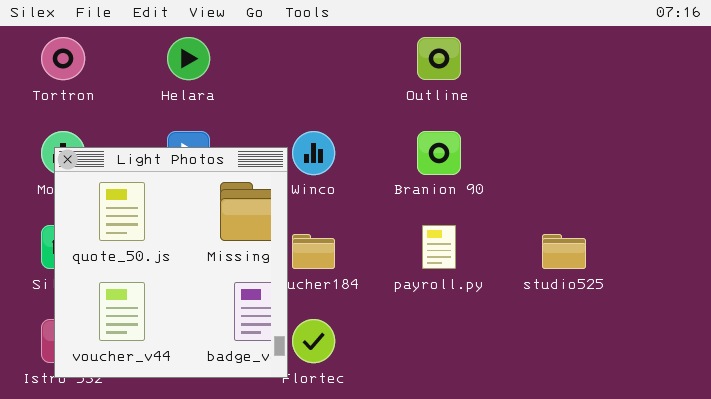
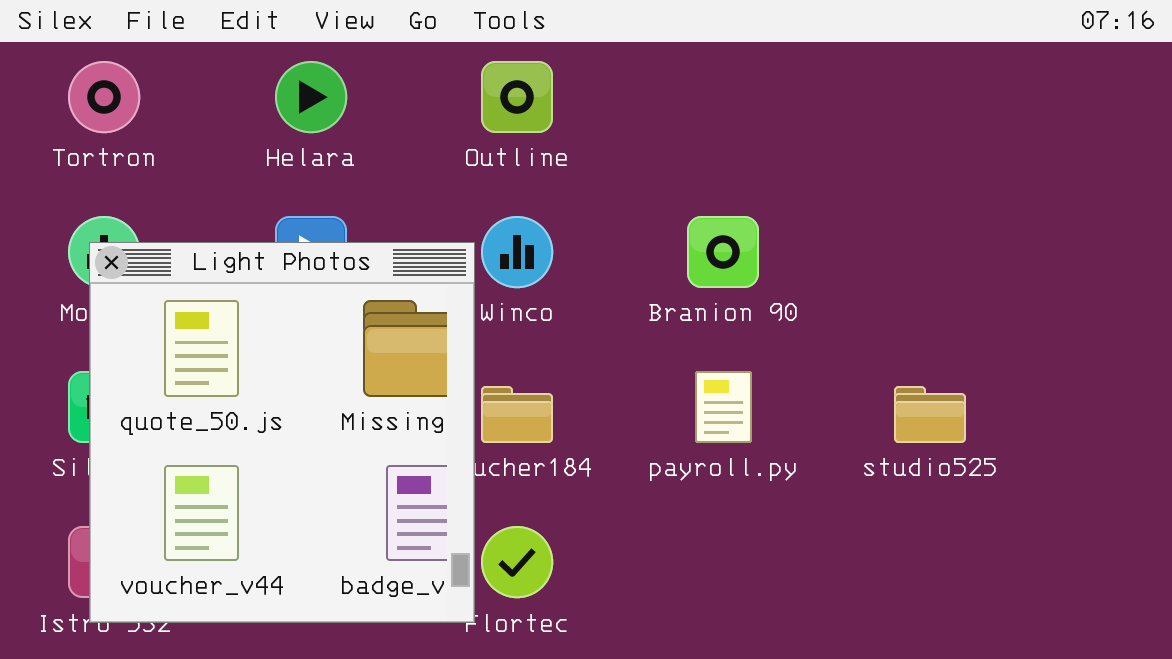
Outline: [417,37,461,80] -> [481,61,553,133], moved

